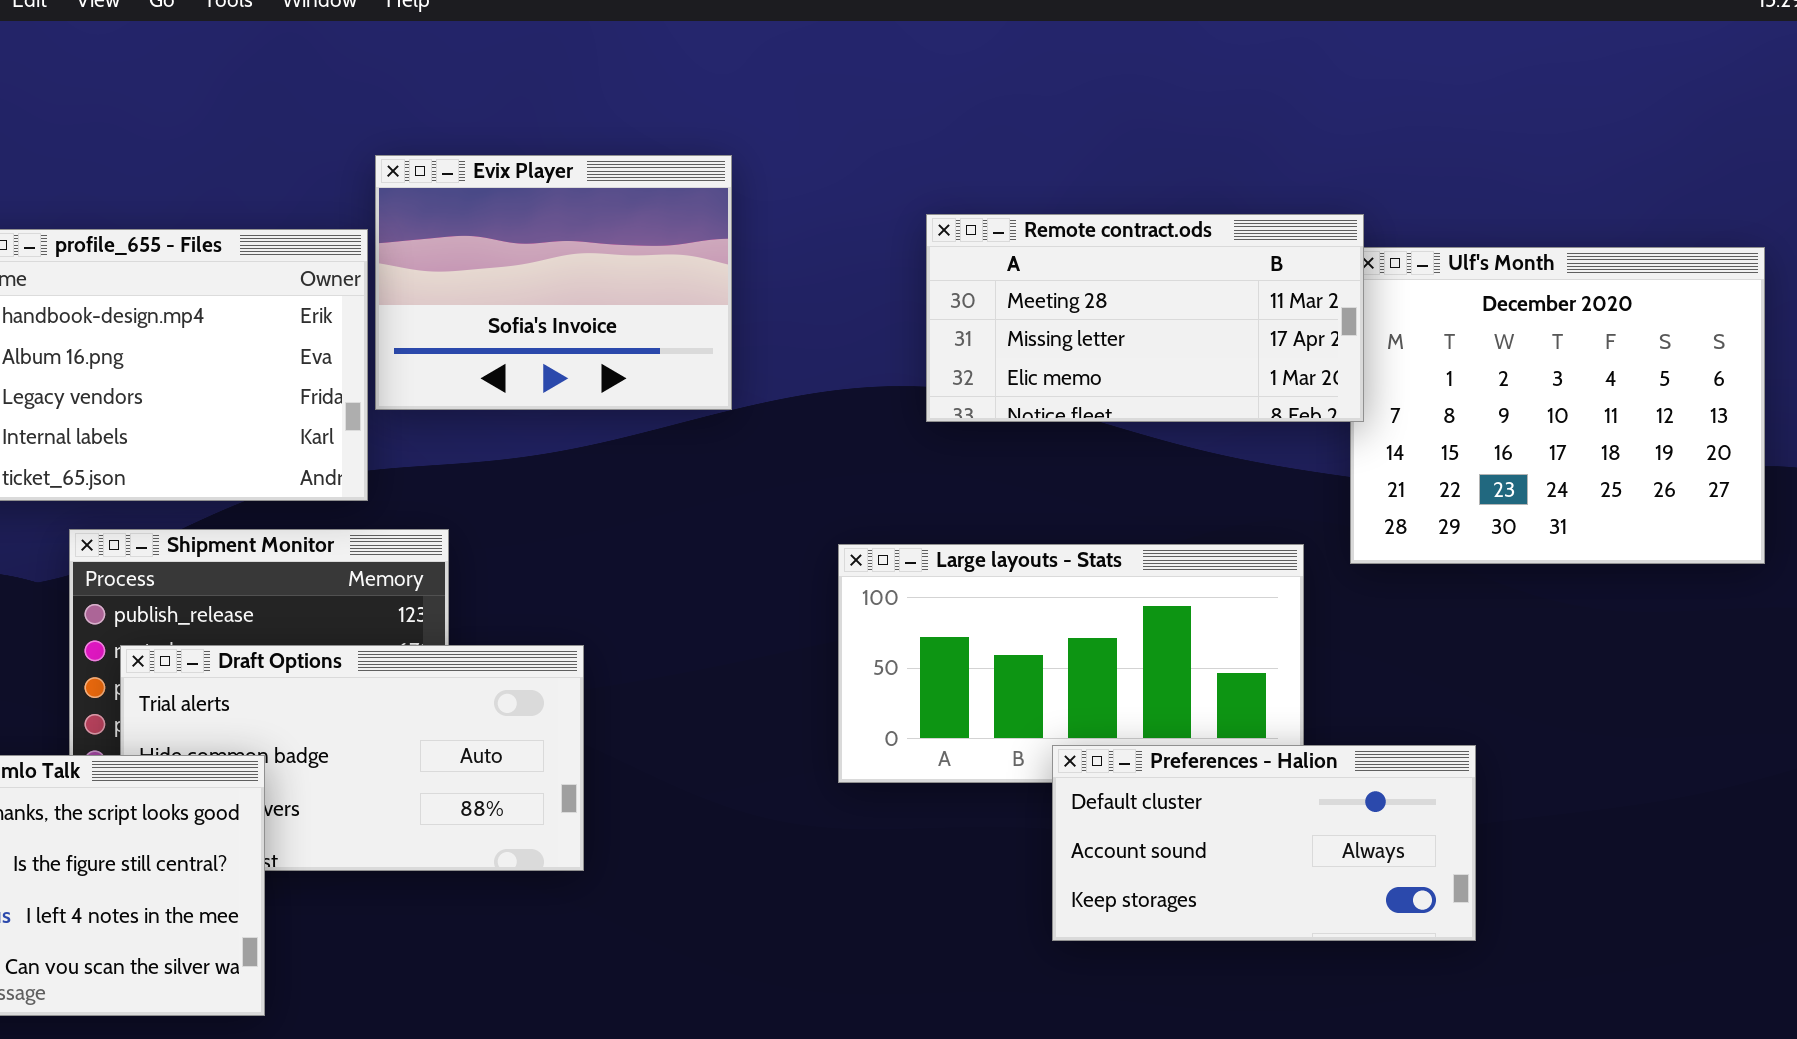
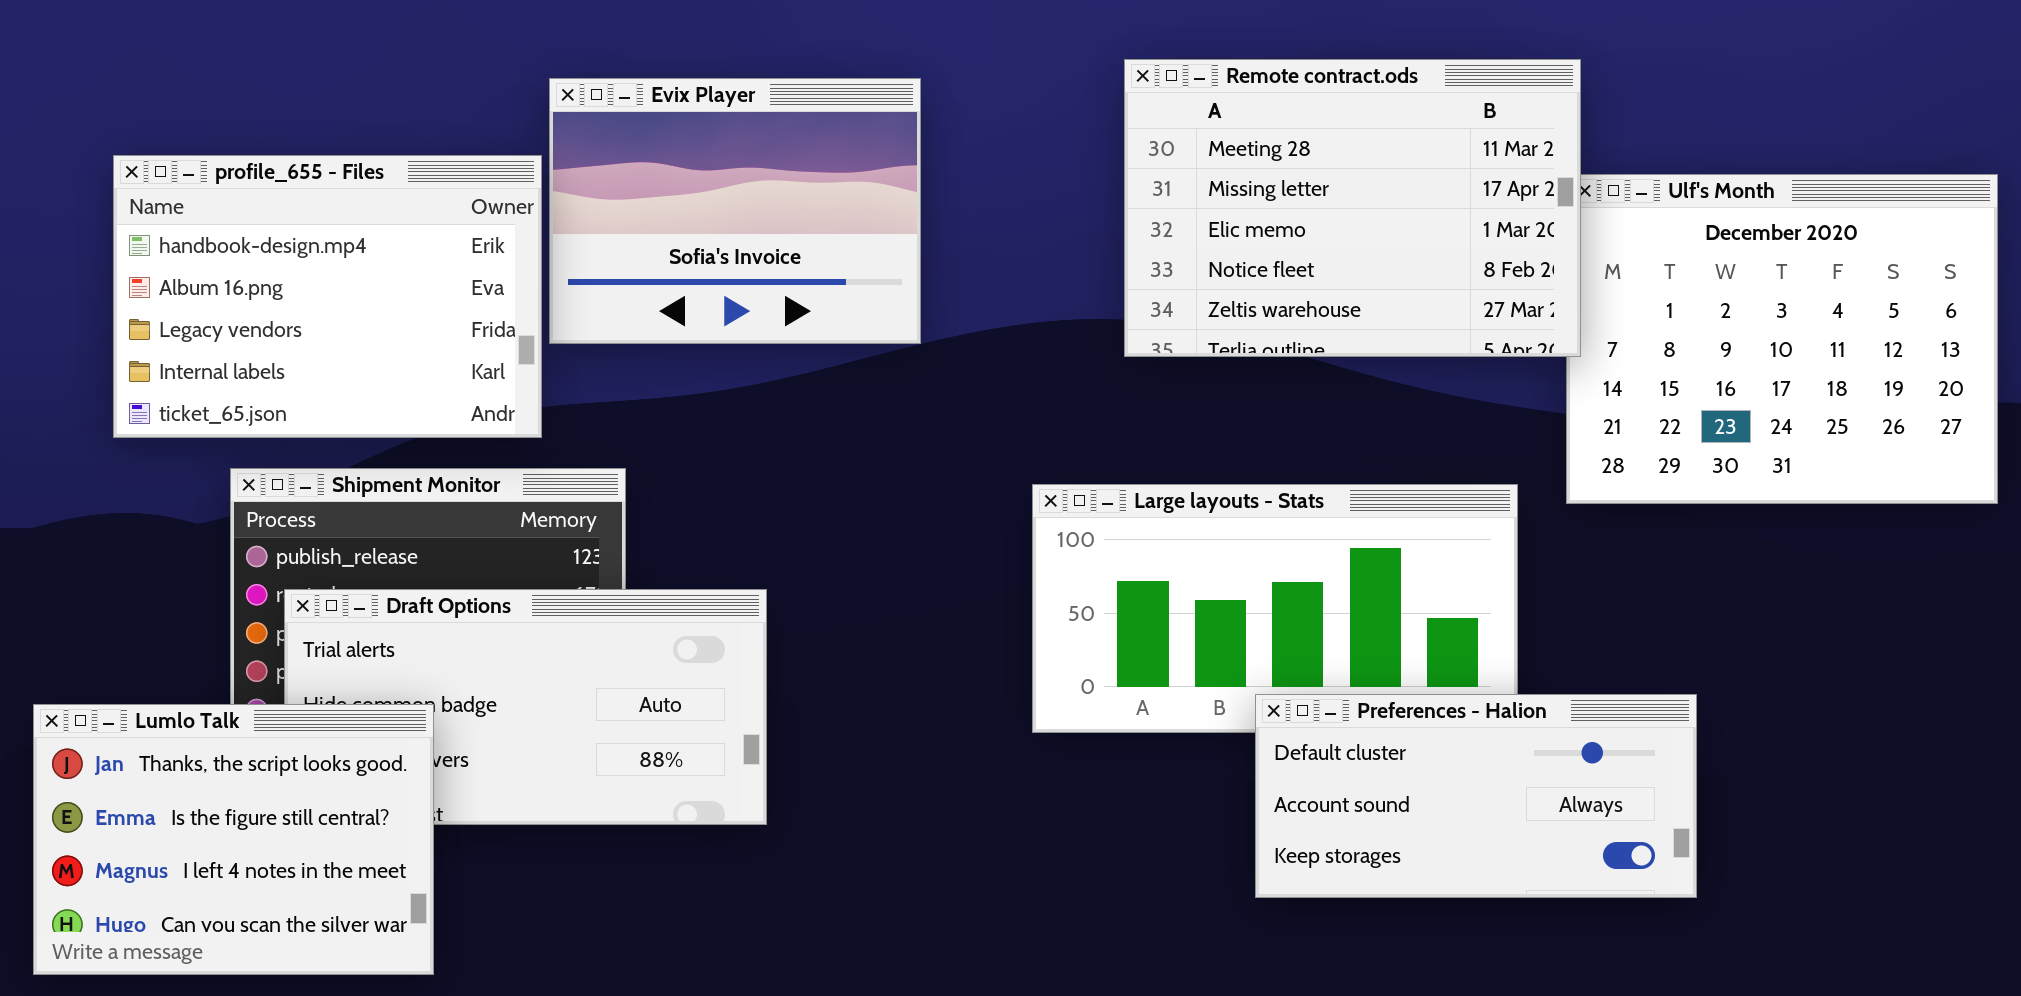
Remote contract.ods: [926,214,1364,422] -> [1124,59,1581,357], resized

